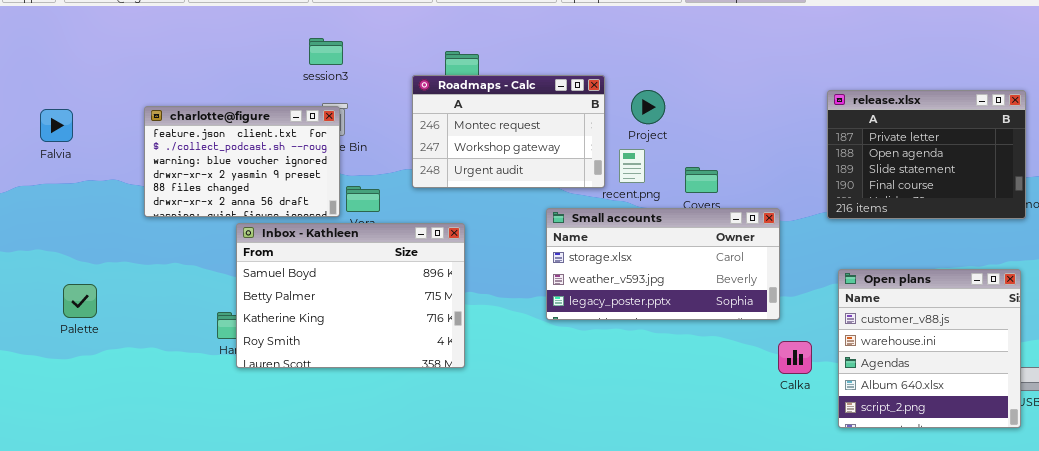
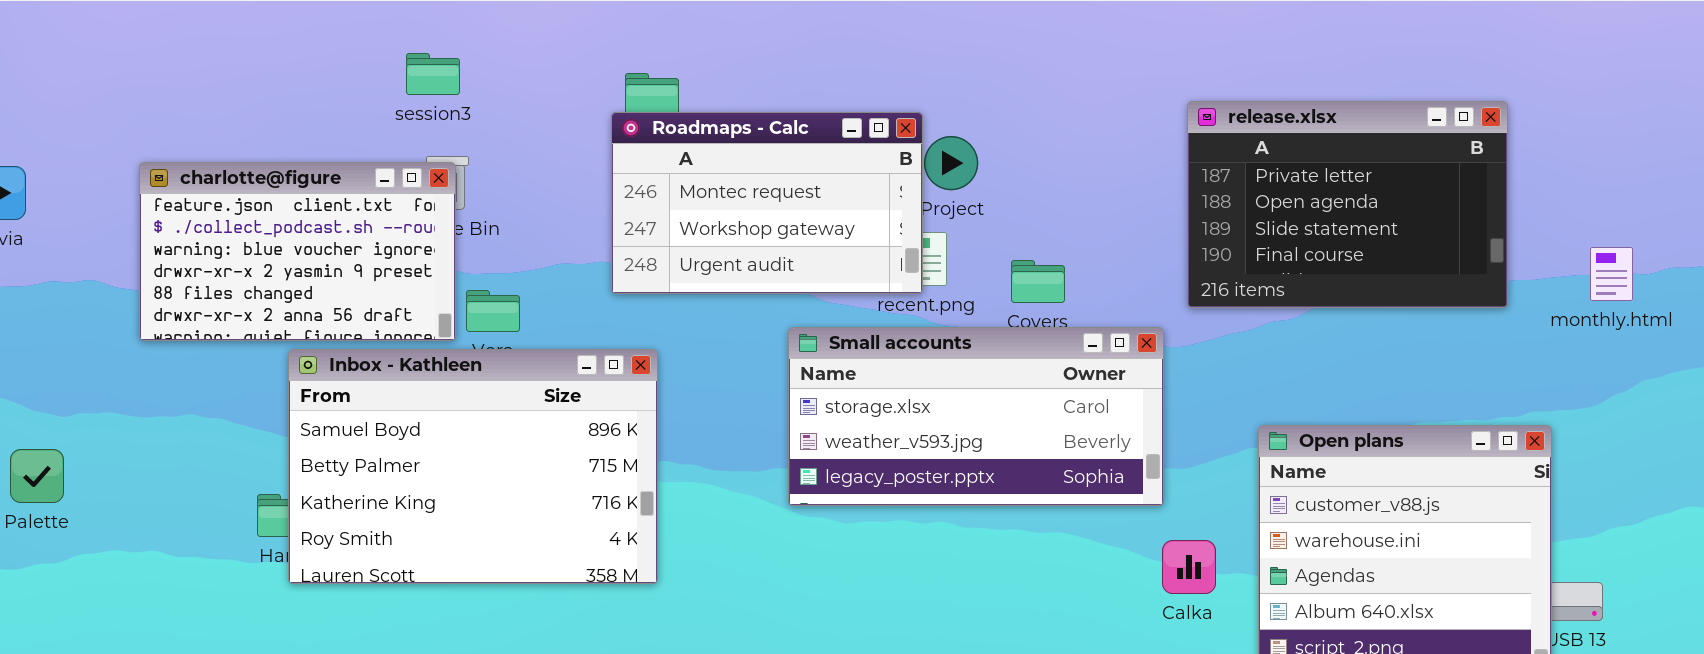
Roadmaps - Calc: [412,75,605,188] -> [611,112,923,294], moved
release.xlsx: [827,90,1026,219] -> [1187,101,1508,308], moved

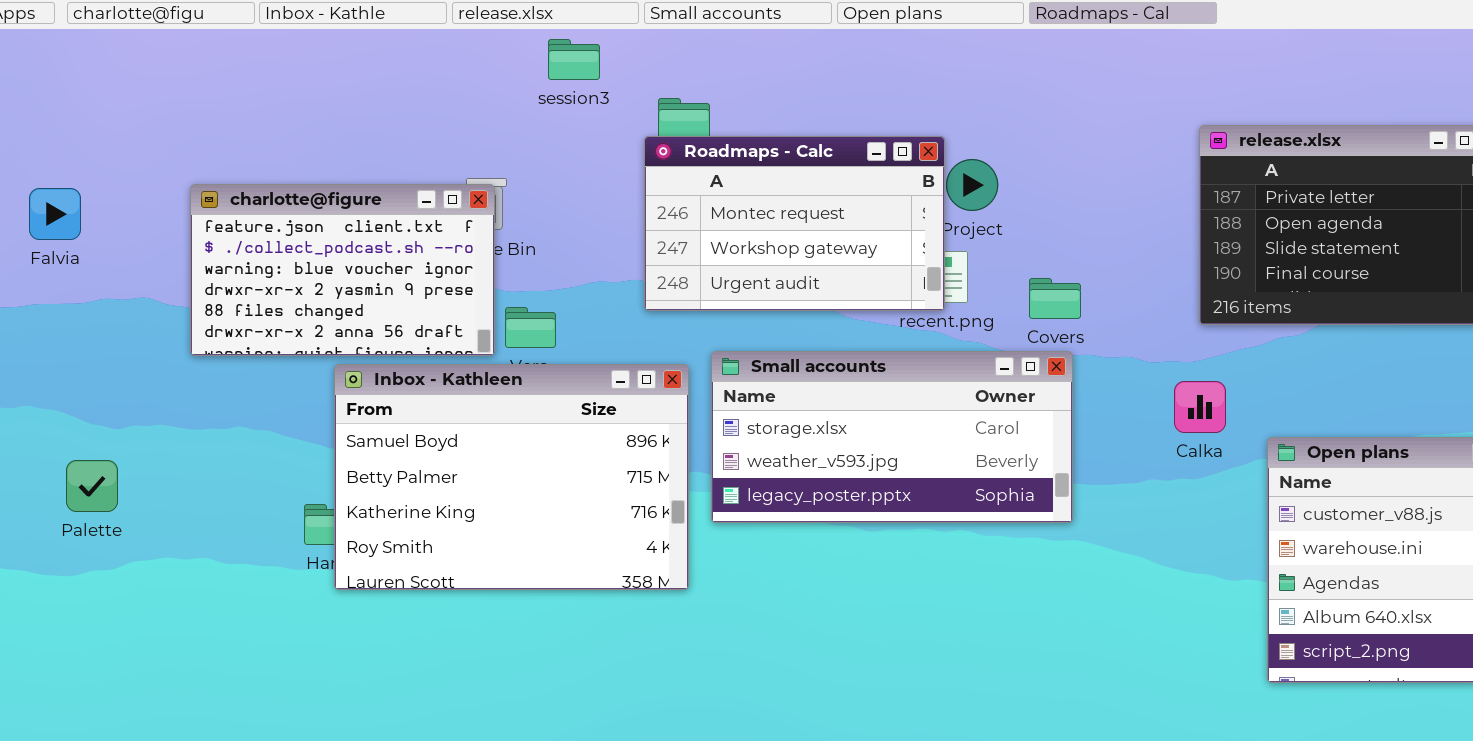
session3: [406,53,460,95] -> [548,39,600,80], moved
Small accounts: [788,327,1164,506] -> [711,351,1073,523], moved
Calka: [1162,540,1216,594] -> [1174,381,1226,433], moved

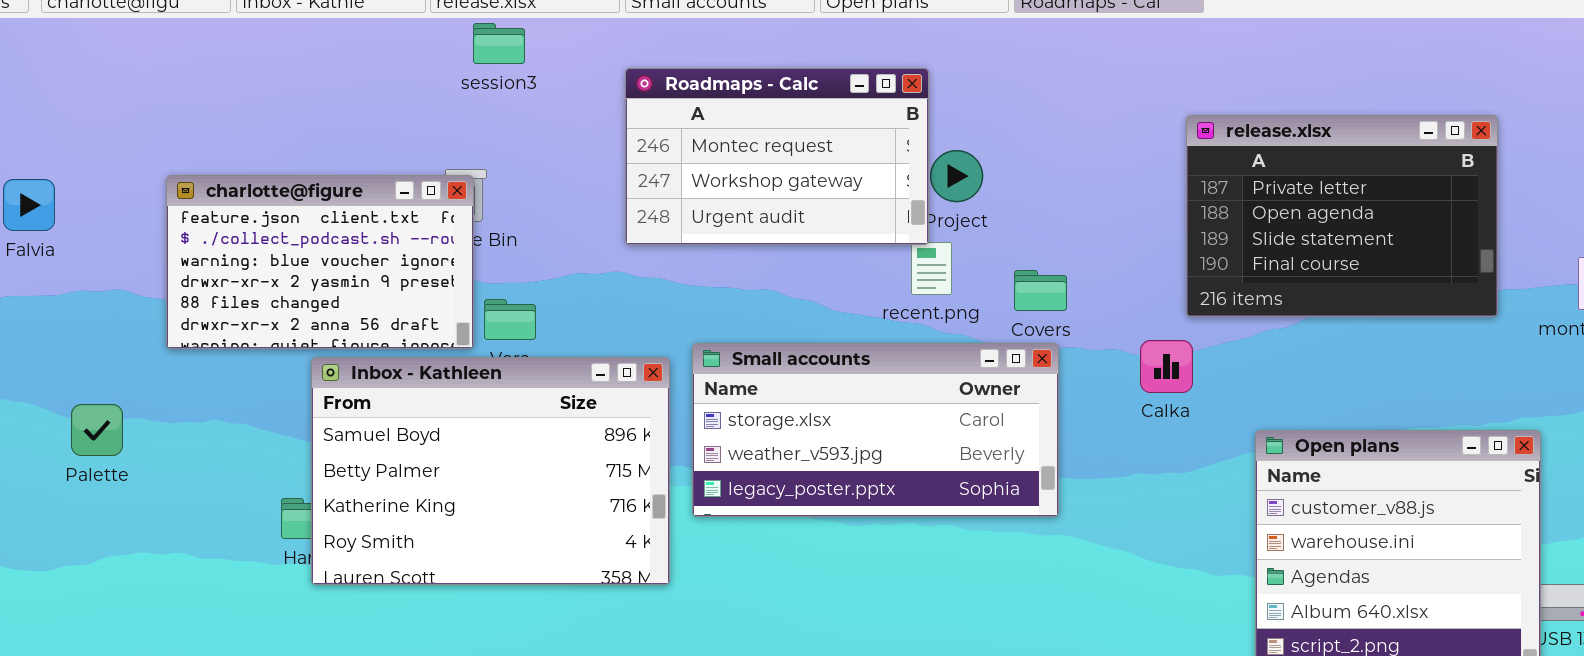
session3: [548,39,600,80] -> [473,23,525,64], moved
Roadmaps - Calc: [644,136,945,311] -> [625,68,929,245], moved
Calka: [1174,381,1226,433] -> [1140,340,1193,393], moved
Palette: [66,460,118,512] -> [71,404,123,456], moved

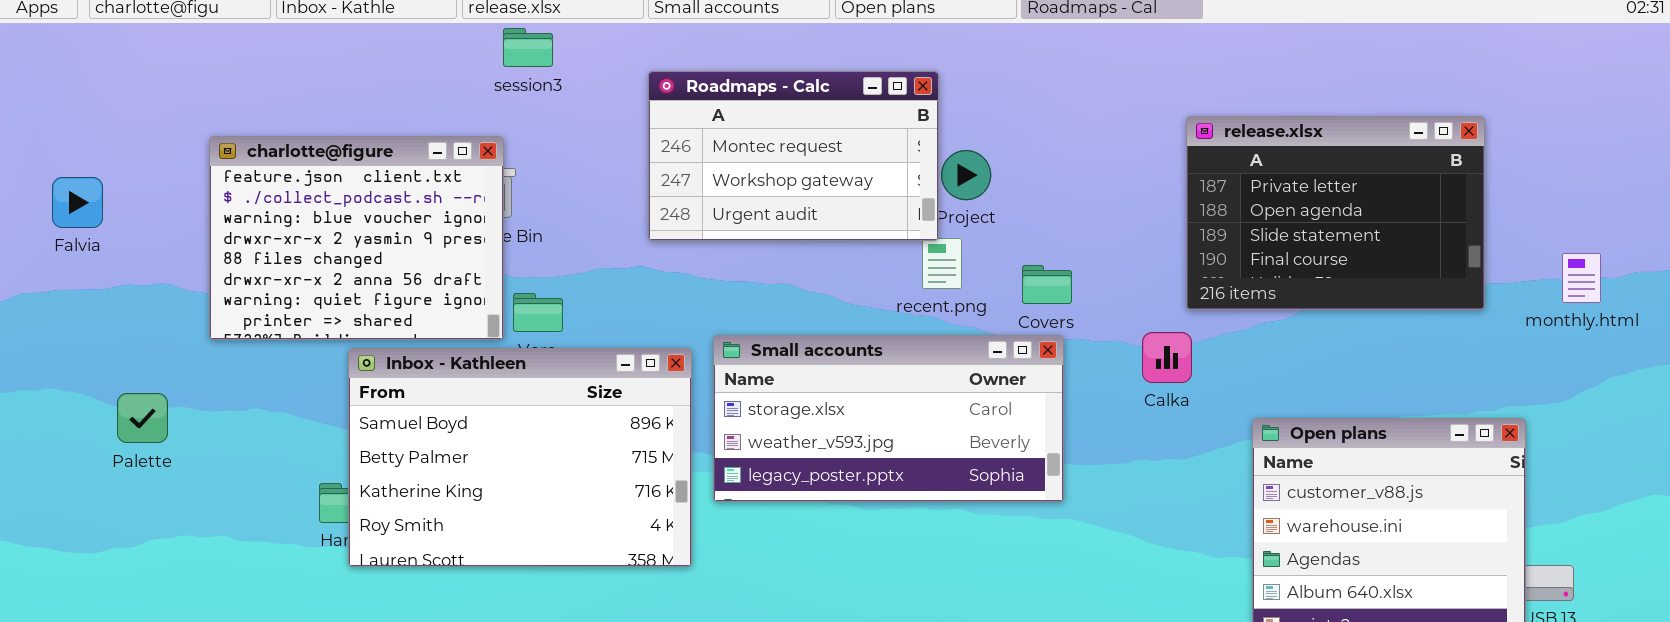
charlotte@figure: [166,175,474,349] -> [209,136,504,340], resized

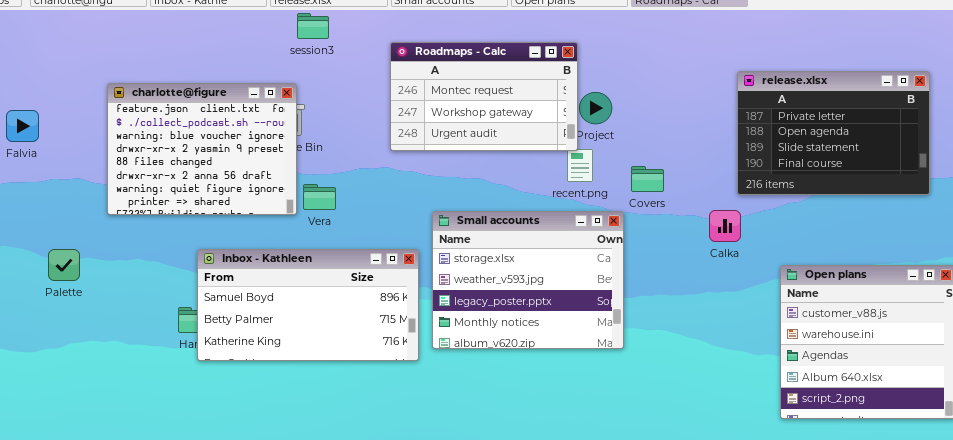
Small accounts: [713,335,1064,502] -> [432,211,624,349], resized
Inbox - Kathleen: [348,348,692,567] -> [197,249,419,361], resized

